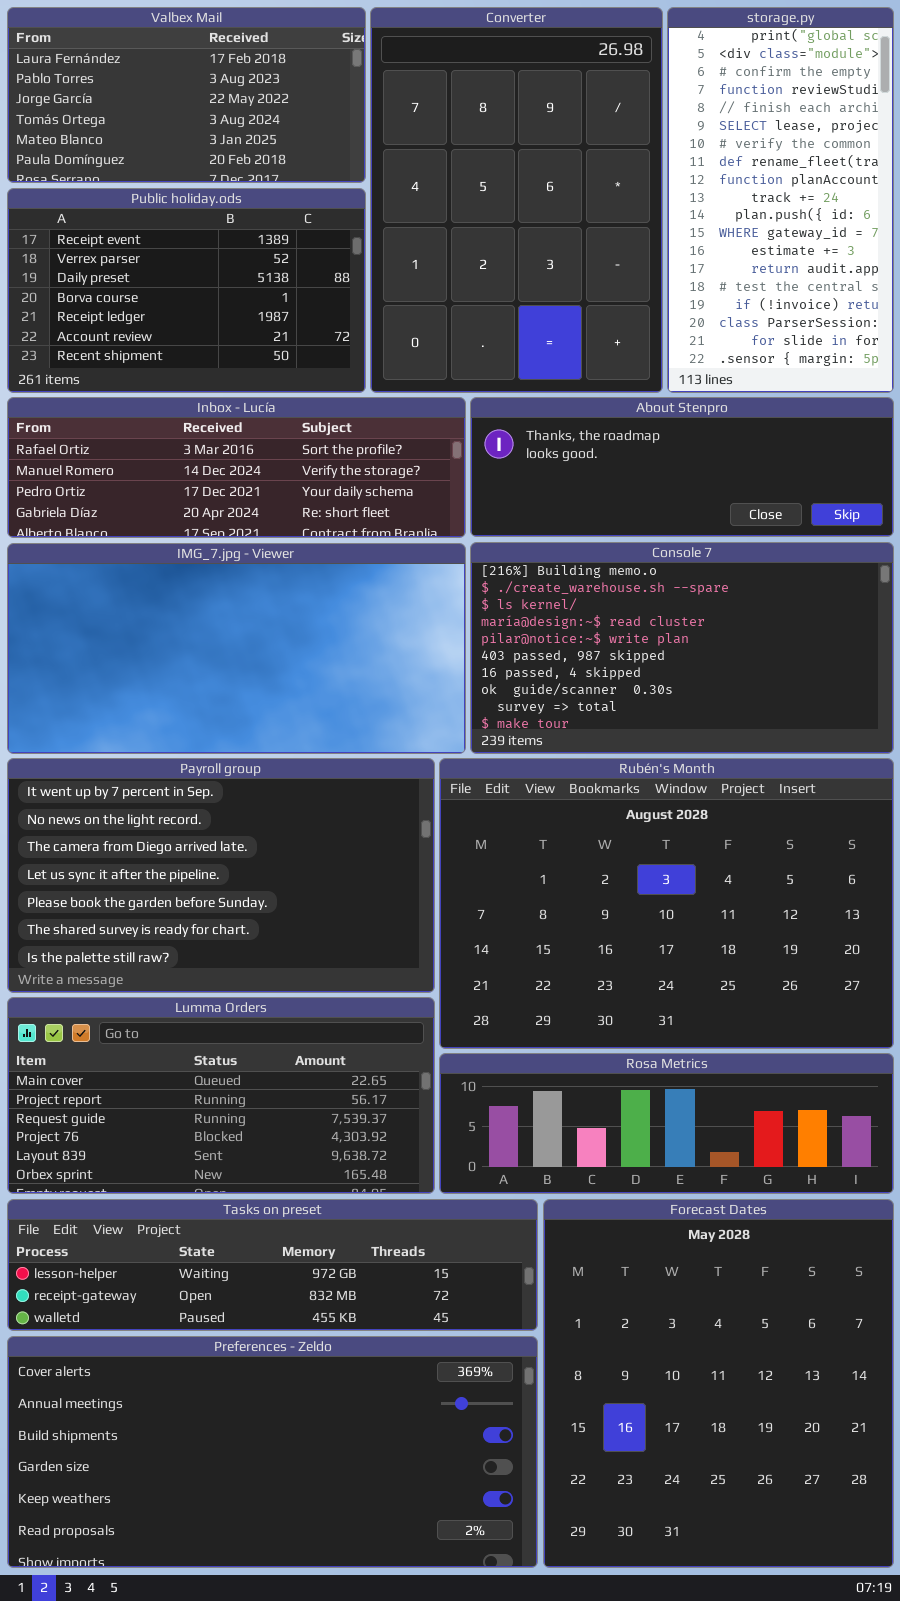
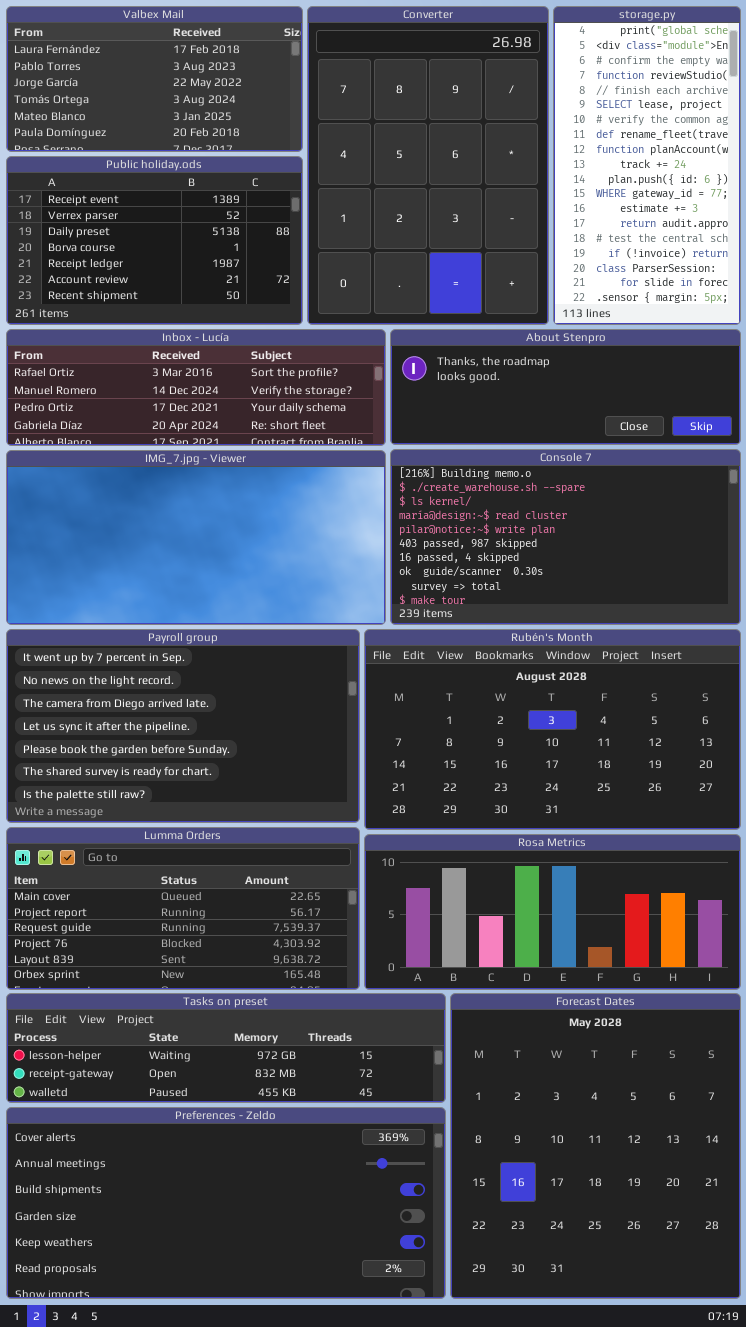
Rubén's Month: [439,758,894,1049] -> [364,629,741,830], resized
Rosa Metrics: [439,1053,894,1194] -> [364,834,741,990], resized

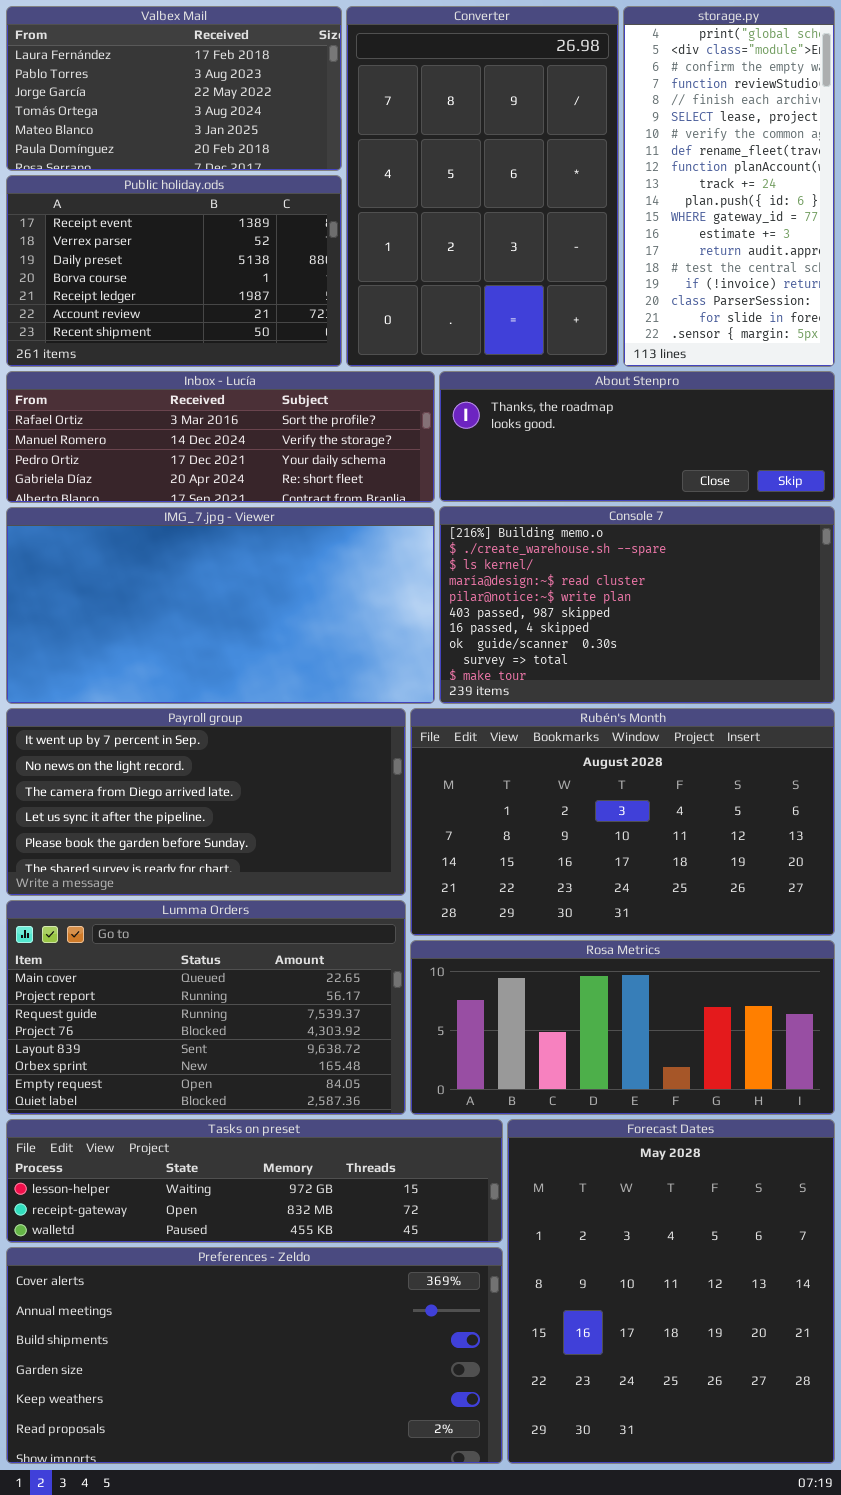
Payroll group: [6,629,360,823] -> [6,708,406,896], resized
Lumma Orders: [6,827,360,990] -> [6,900,406,1115], resized

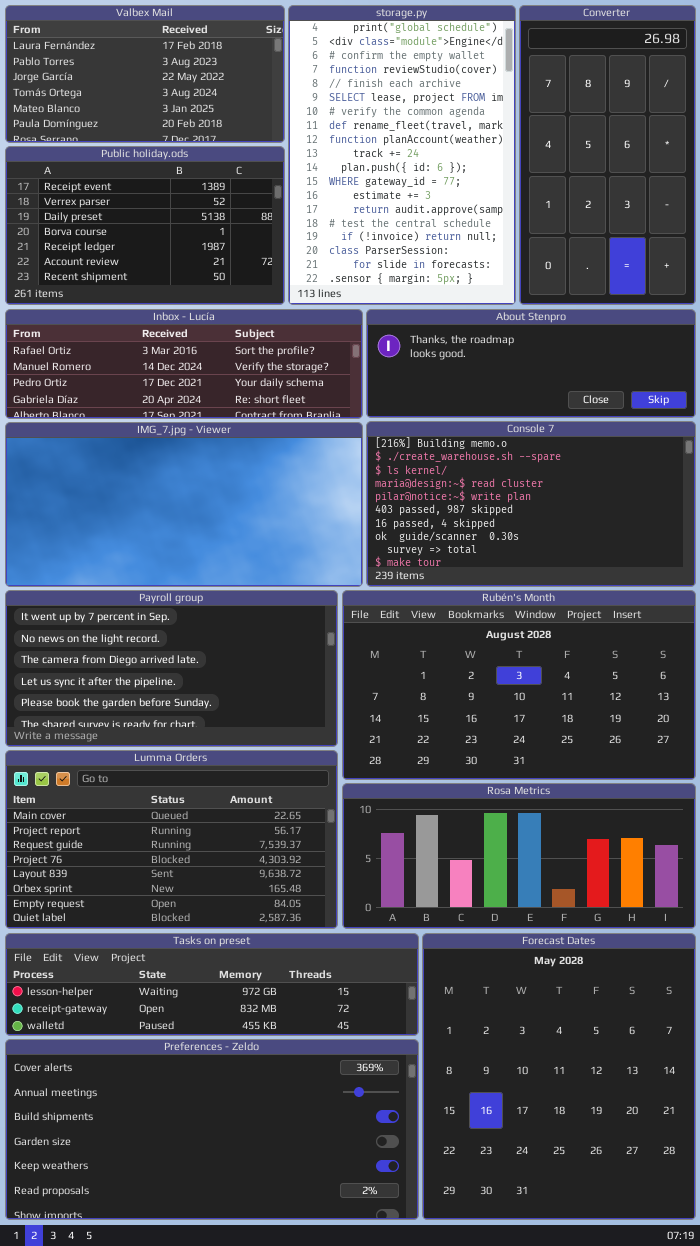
Converter: [346,6,619,367] -> [519,5,696,305], moved, resized
storage.py: [623,6,835,367] -> [288,5,516,305], moved, resized

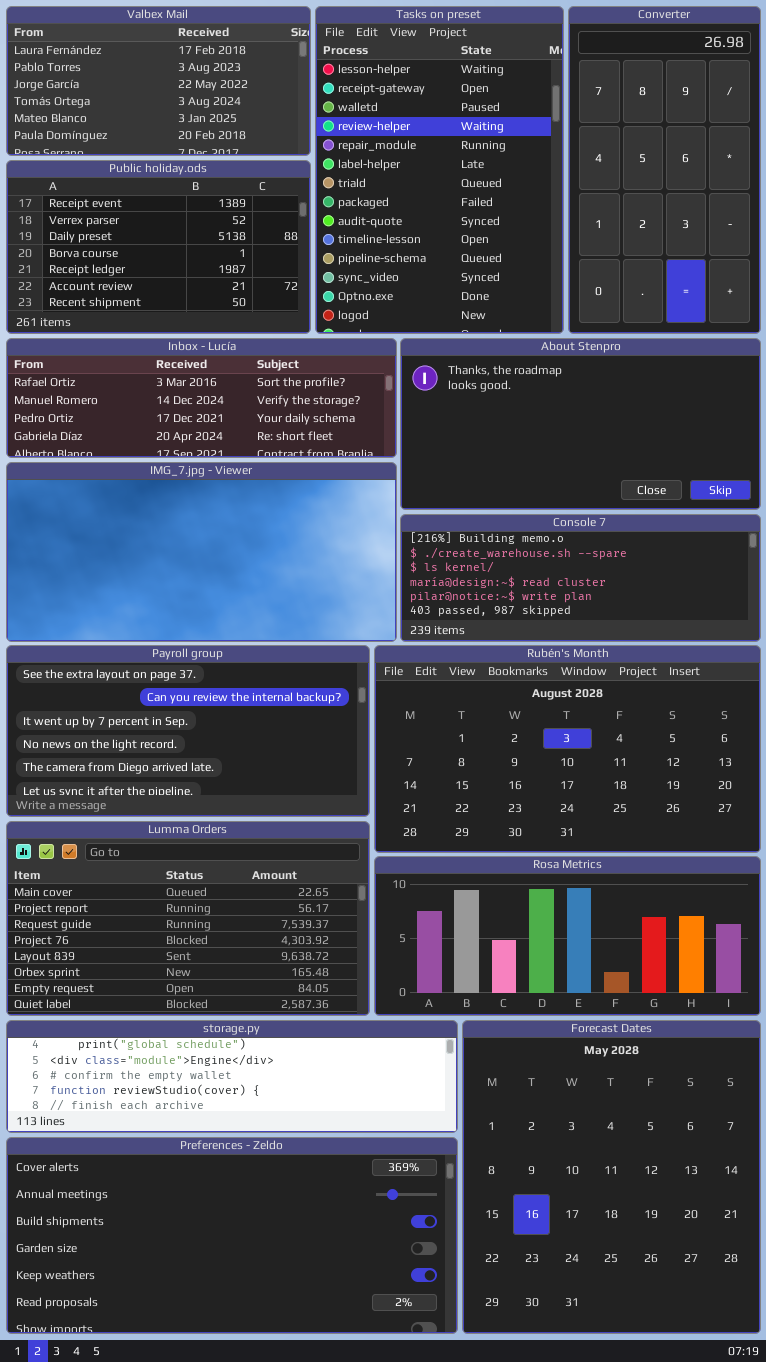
storage.py: [288,5,516,305] -> [6,1020,458,1133], moved, resized
About Stenpro: [366,309,696,418] -> [400,338,761,510], resized
Console 7: [366,421,696,587] -> [400,514,761,642], resized
Payroll group: [5,590,338,747] -> [6,645,370,817], scrolled up 2 rows
Tasks on preset: [5,933,419,1036] -> [315,6,564,334], moved, resized

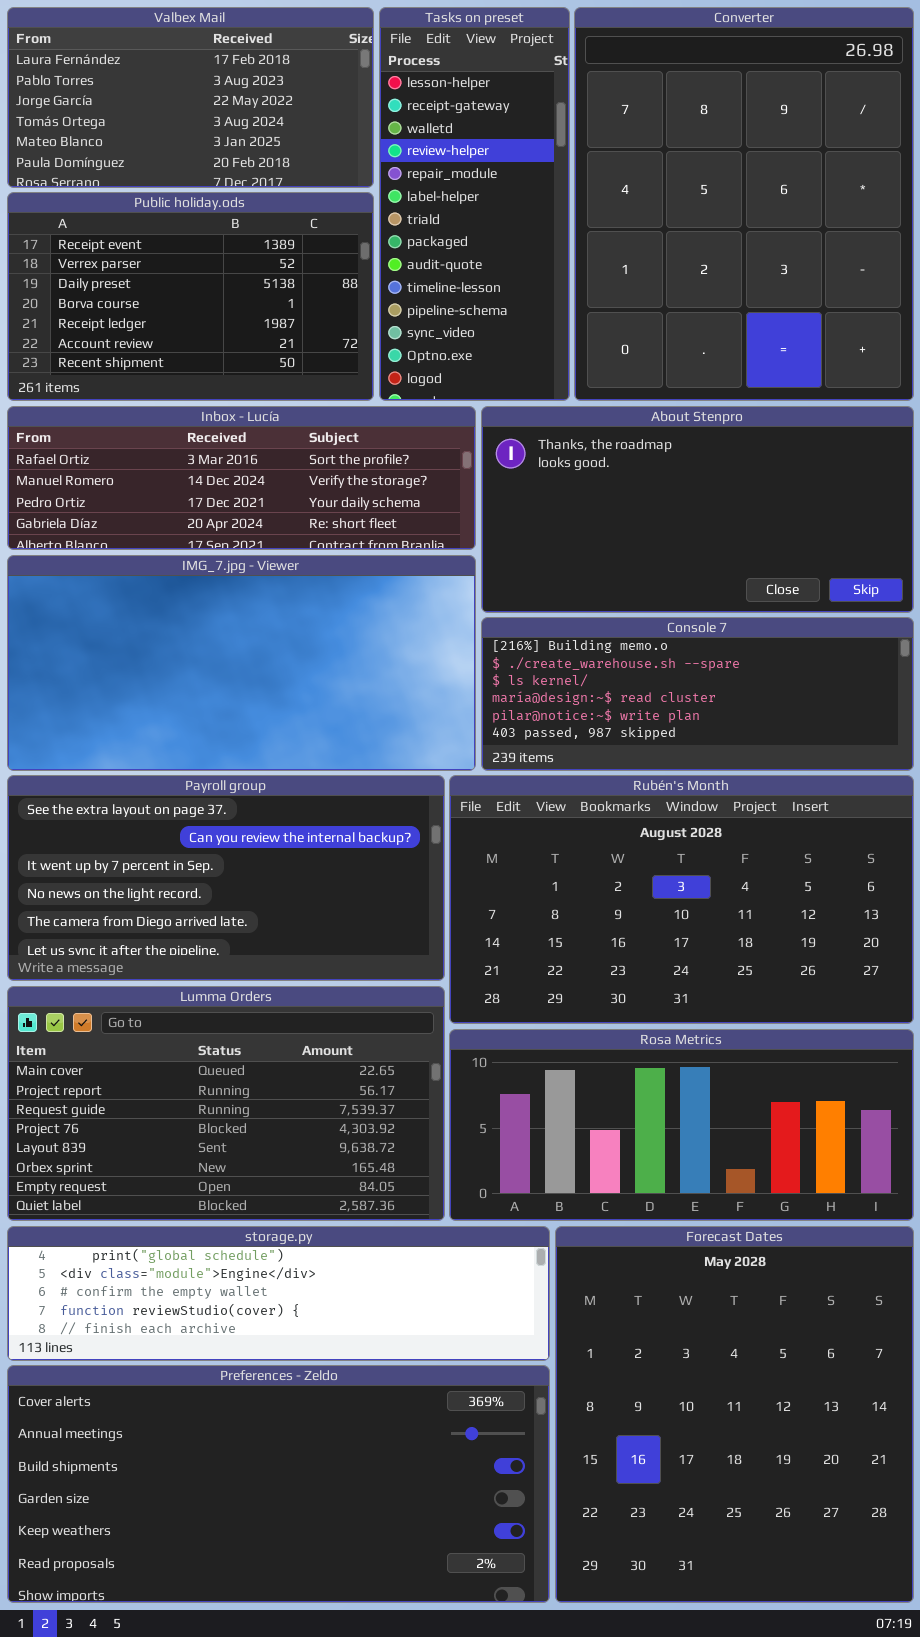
Tasks on preset: [315,6,564,334] -> [379,7,570,401], resized
Converter: [568,6,761,334] -> [574,7,914,401], resized

